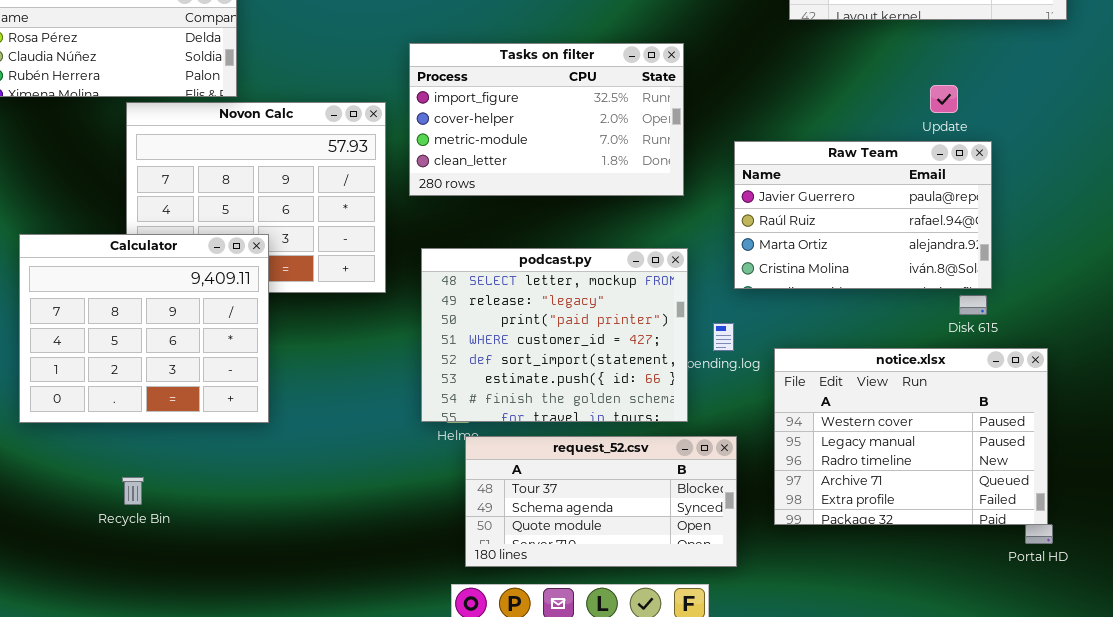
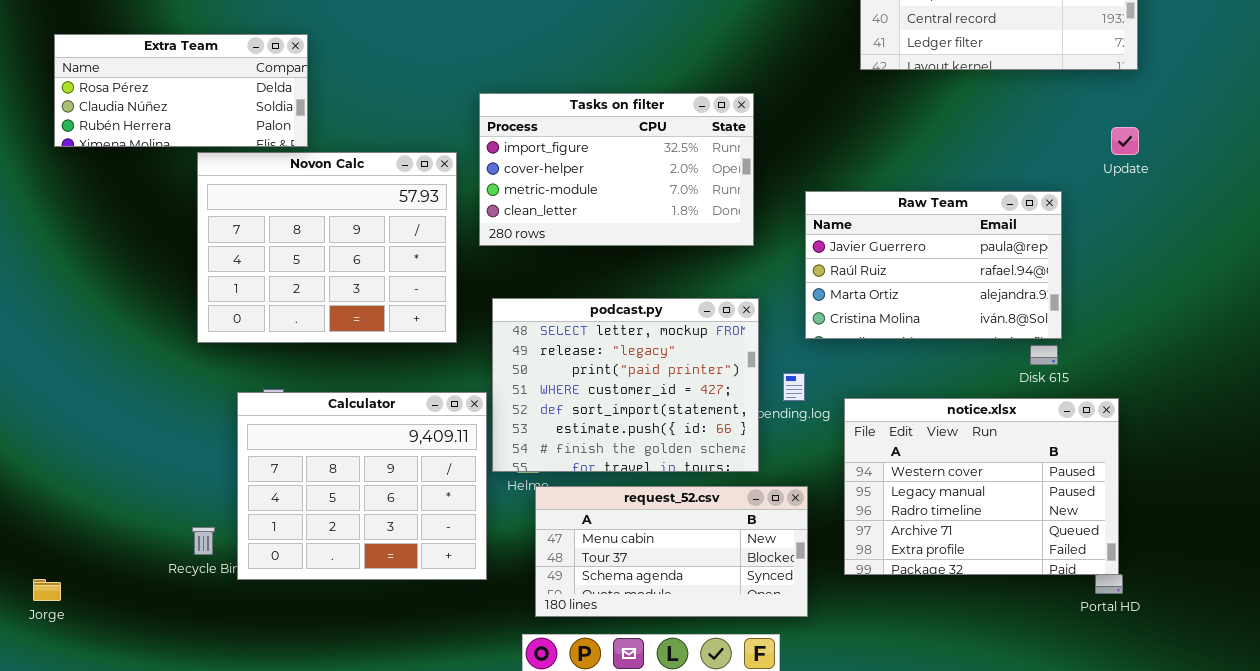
Update: [930,85,958,113] -> [1111,127,1139,155], moved
Calculator: [19,234,269,423] -> [237,392,487,580], moved
request_52.csv: [465,436,737,567] -> [535,486,808,617], scrolled up 1 row

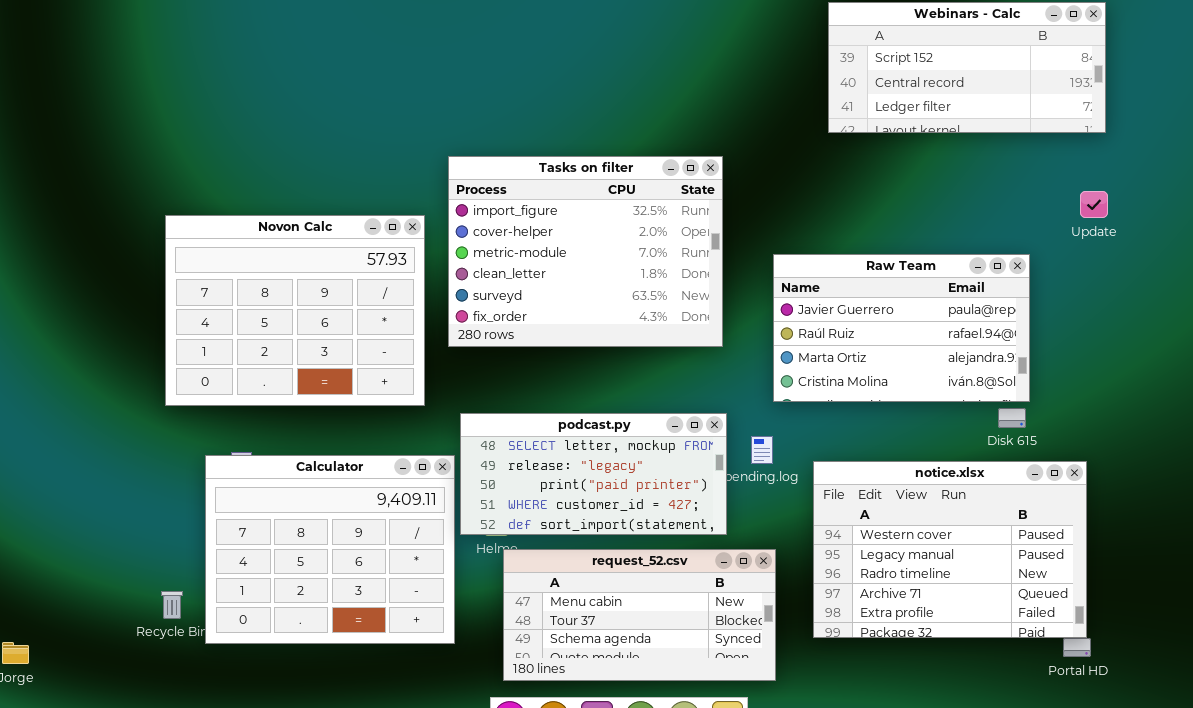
Extra Team: [54,34,308,147] -> none, closed
Tasks on filter: [479,93,754,246] -> [448,156,723,347], resized
podcast.py: [492,298,759,472] -> [460,413,727,535], resized

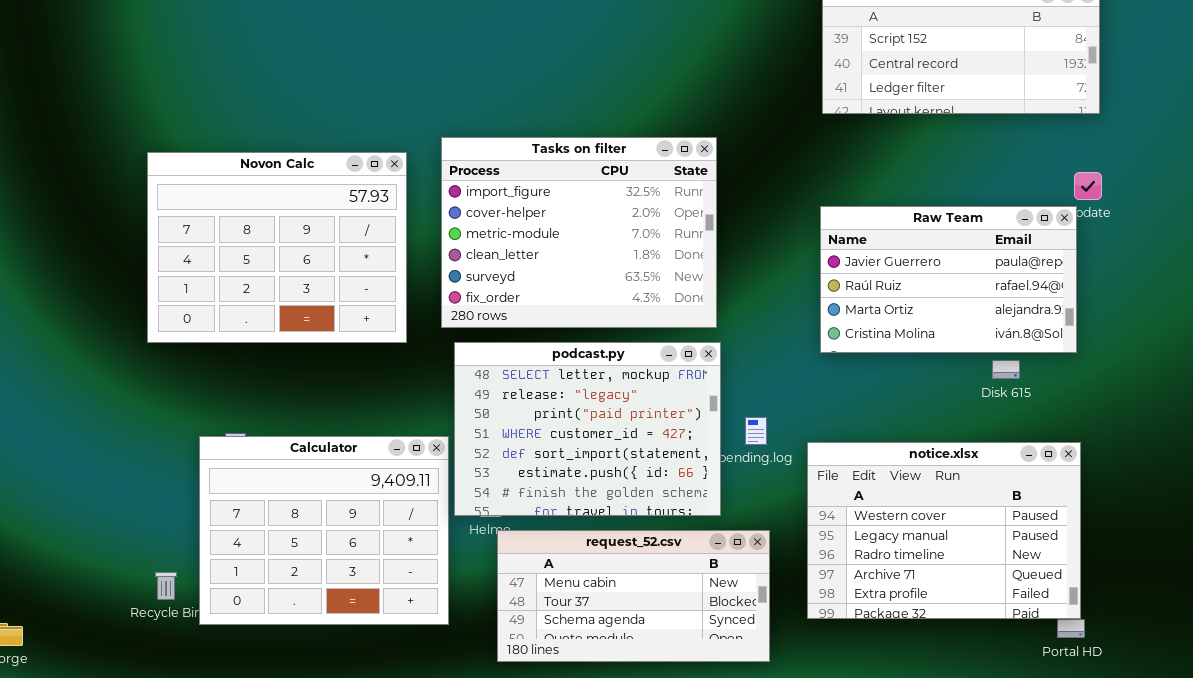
Novon Calc: [165,215,425,406] -> [147,152,407,343], moved
Raw Team: [773,254,1030,402] -> [820,206,1077,353], moved
Disk 615: [998,408,1026,428] -> [992,360,1020,379], moved
podcast.py: [460,413,727,535] -> [454,342,721,516], resized

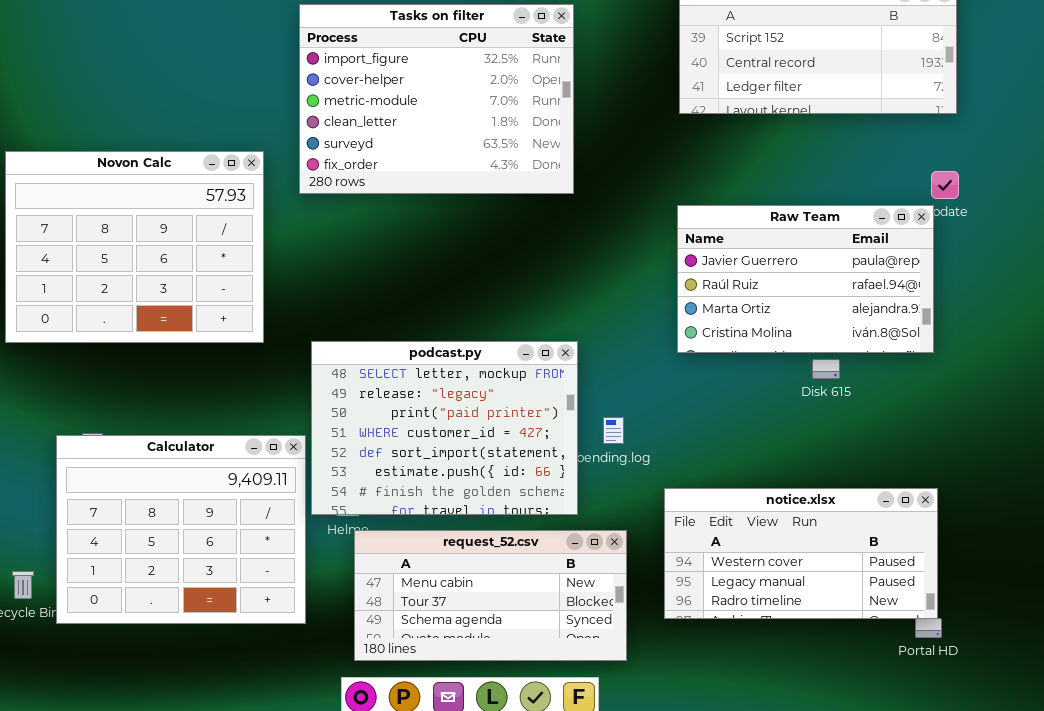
Tasks on filter: [441,137,717,328] -> [299,4,574,194], moved
Disk 615: [992,360,1020,379] -> [812,359,840,379], moved
notice.xlsx: [807,442,1081,619] -> [664,488,938,619], resized

